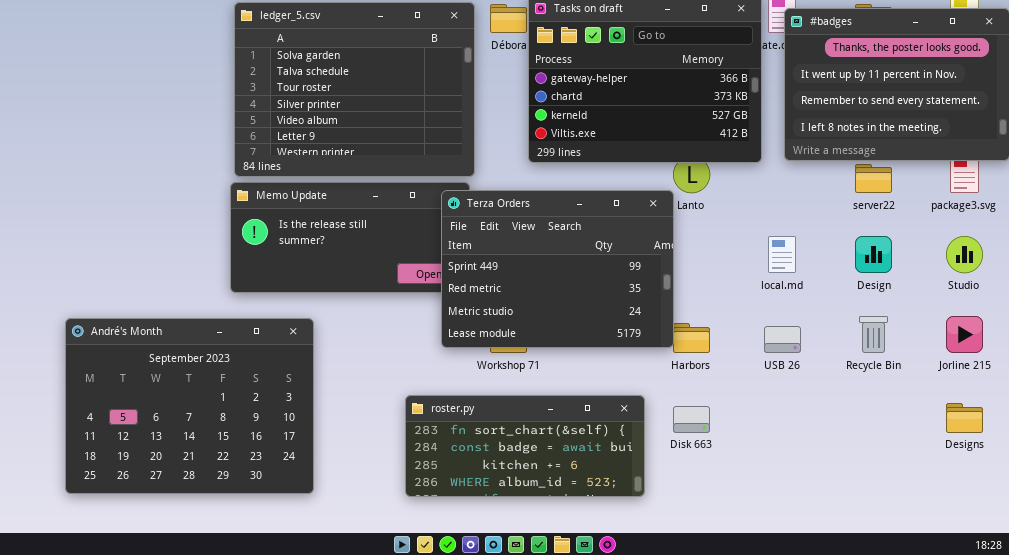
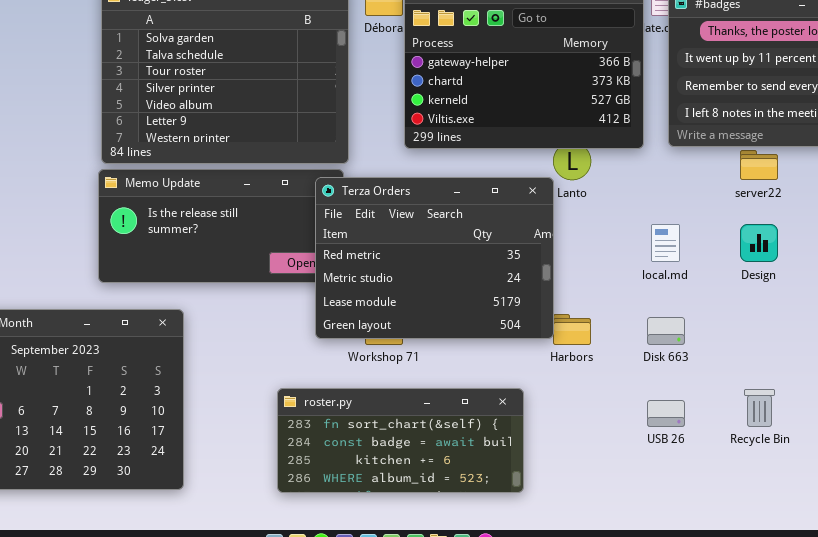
Terza Orders: [441,190,674,348] -> [315,177,554,339], scrolled down 1 row
Recycle Bin: [859,316,888,353] -> [744,389,775,427], moved
USB 26: [764,326,801,353] -> [647,400,685,427], moved
Disk 663: [673,406,710,433] -> [647,317,685,345], moved

